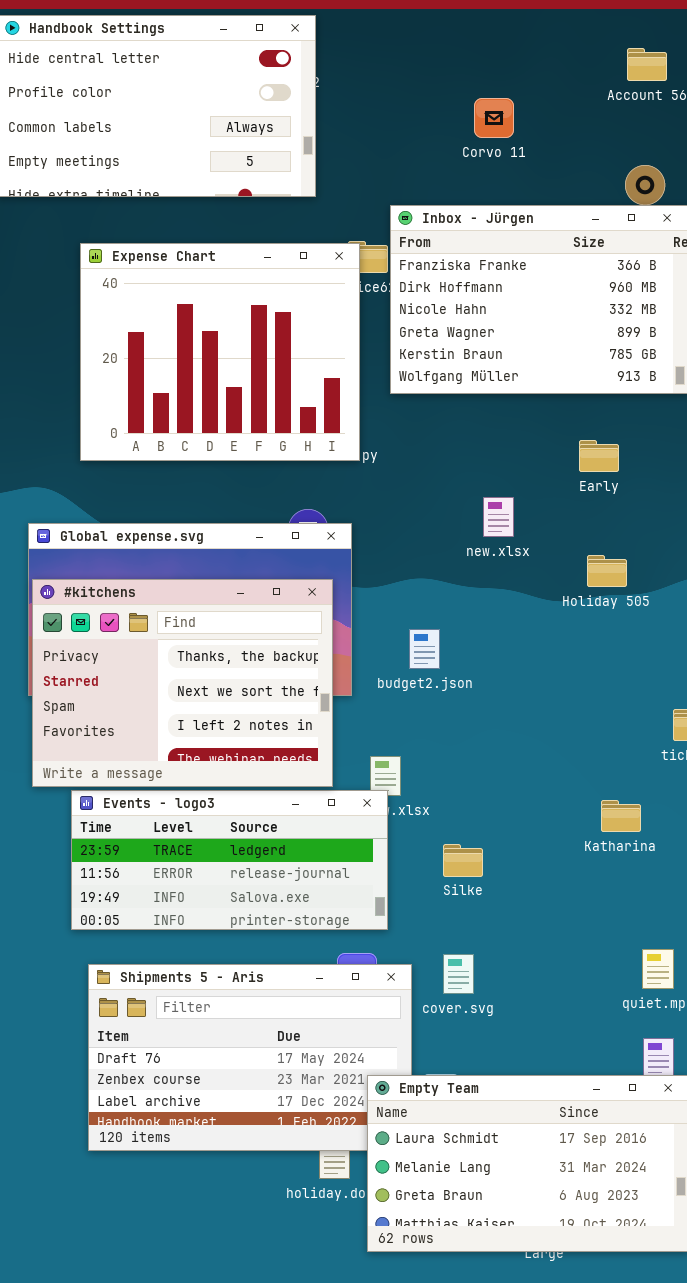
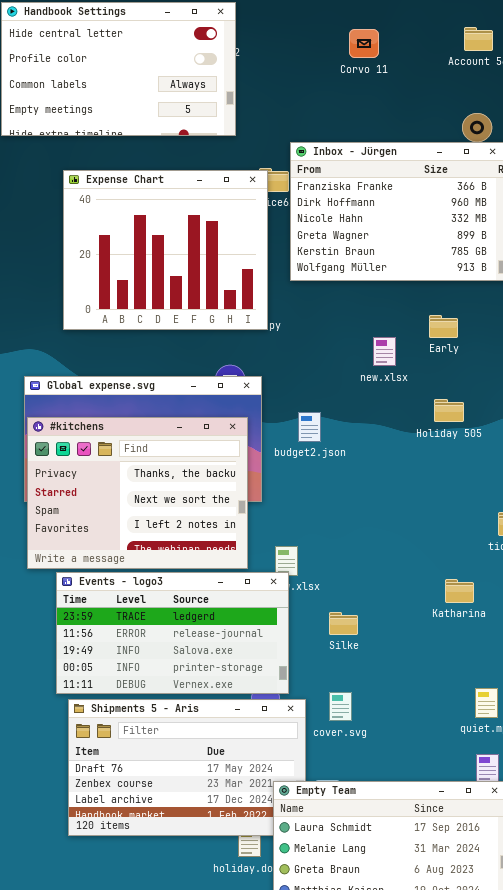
Corvo 11: [474,98,514,138] -> [349,29,379,58], moved
new.xlsx: [483,497,514,537] -> [373,337,396,366], moved
budget2.json: [409,629,440,669] -> [298,412,321,442], moved
Events - logo3: [71,790,388,930] -> [56,572,289,694], resized

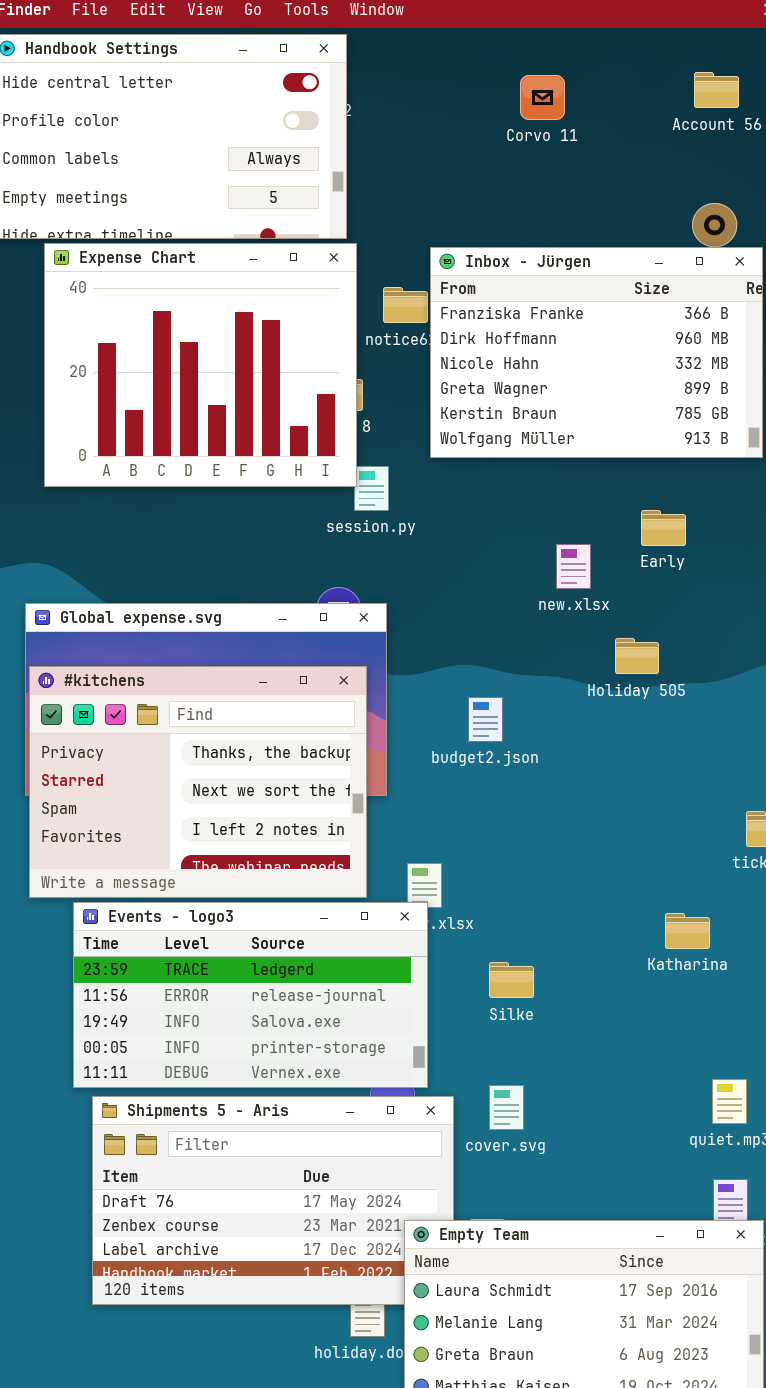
Expense Chart: [63,170,268,330] -> [44,243,357,487], moved
Holiday 505: [434,399,464,422] -> [615,638,659,674], moved
budget2.json: [298,412,321,442] -> [468,697,503,742], moved

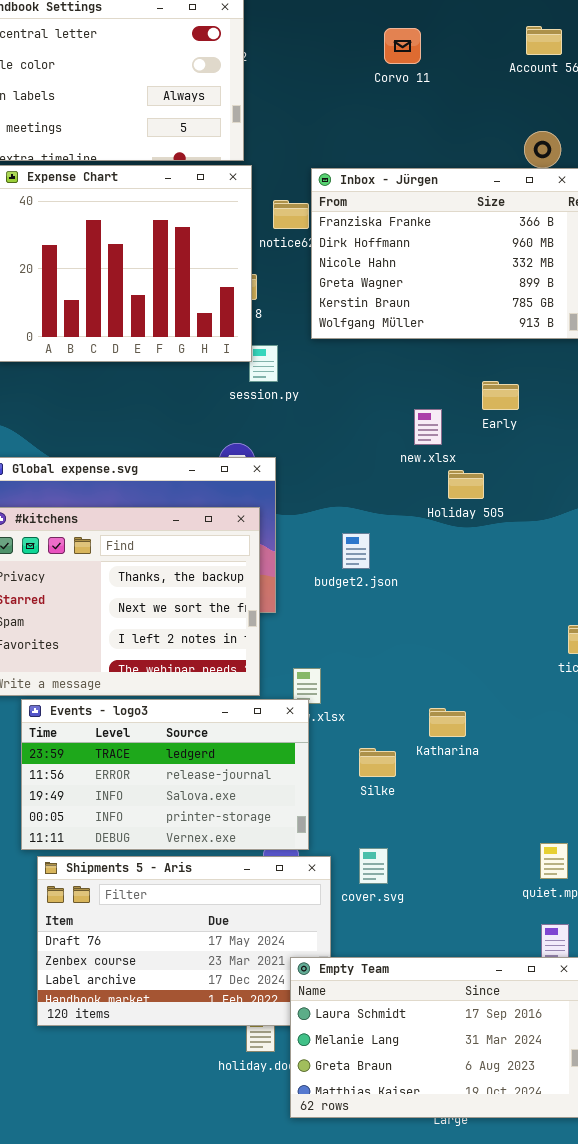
Holiday 505: [615,638,659,674] -> [448,470,484,499], moved
Katharina: [665,913,710,949] -> [429,708,466,737], moved

